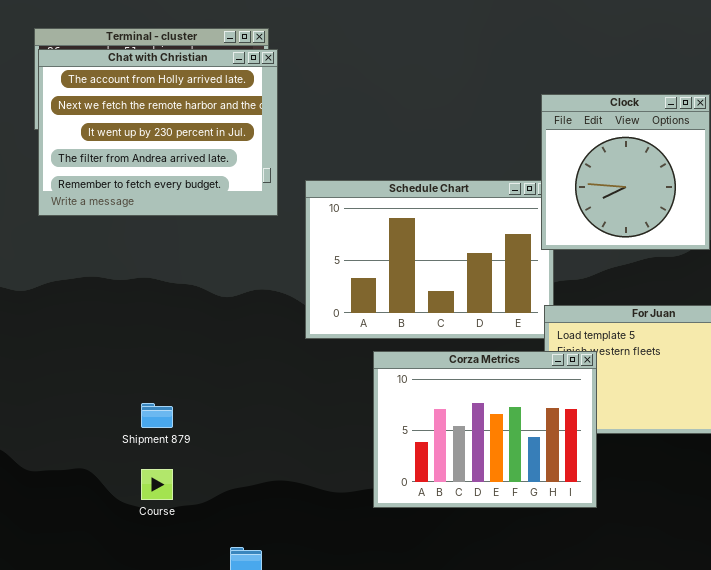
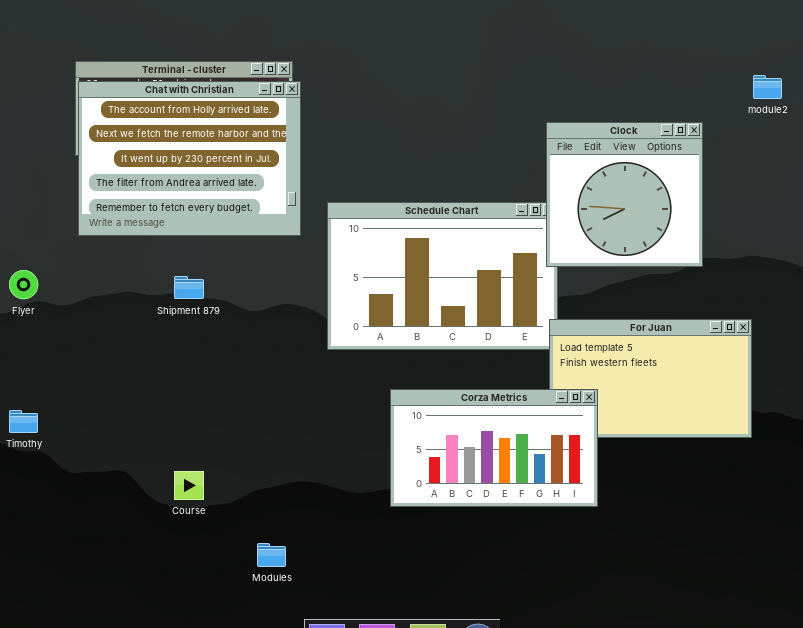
Corza Metrics: [373,351,597,508] -> [390,389,598,507], resized
Shipment 879: [141,403,173,428] -> [174,276,204,299], moved

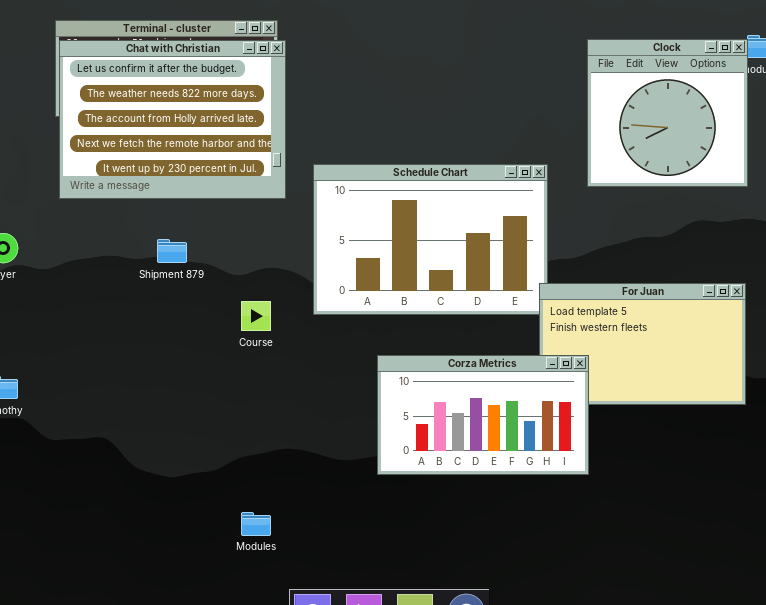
Chat with Christian: [78,81,301,236] -> [59,40,286,199], scrolled up 2 rows
Clock: [546,122,703,267] -> [587,39,748,187], moved
Course: [174,471,204,500] -> [241,301,271,331], moved

